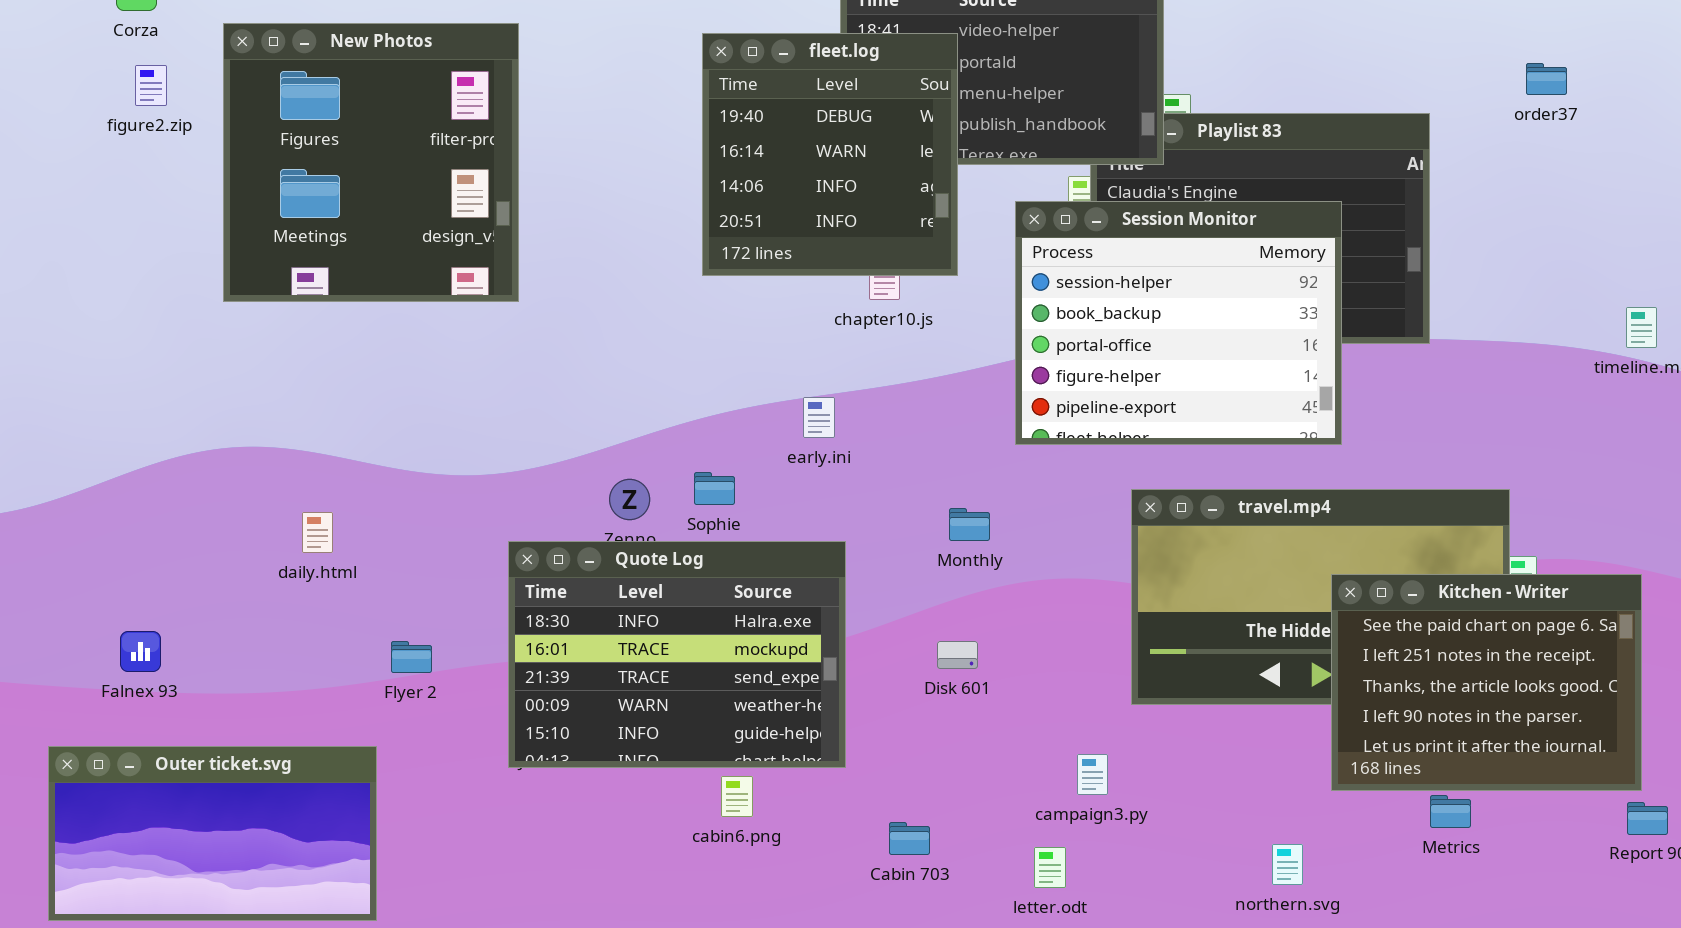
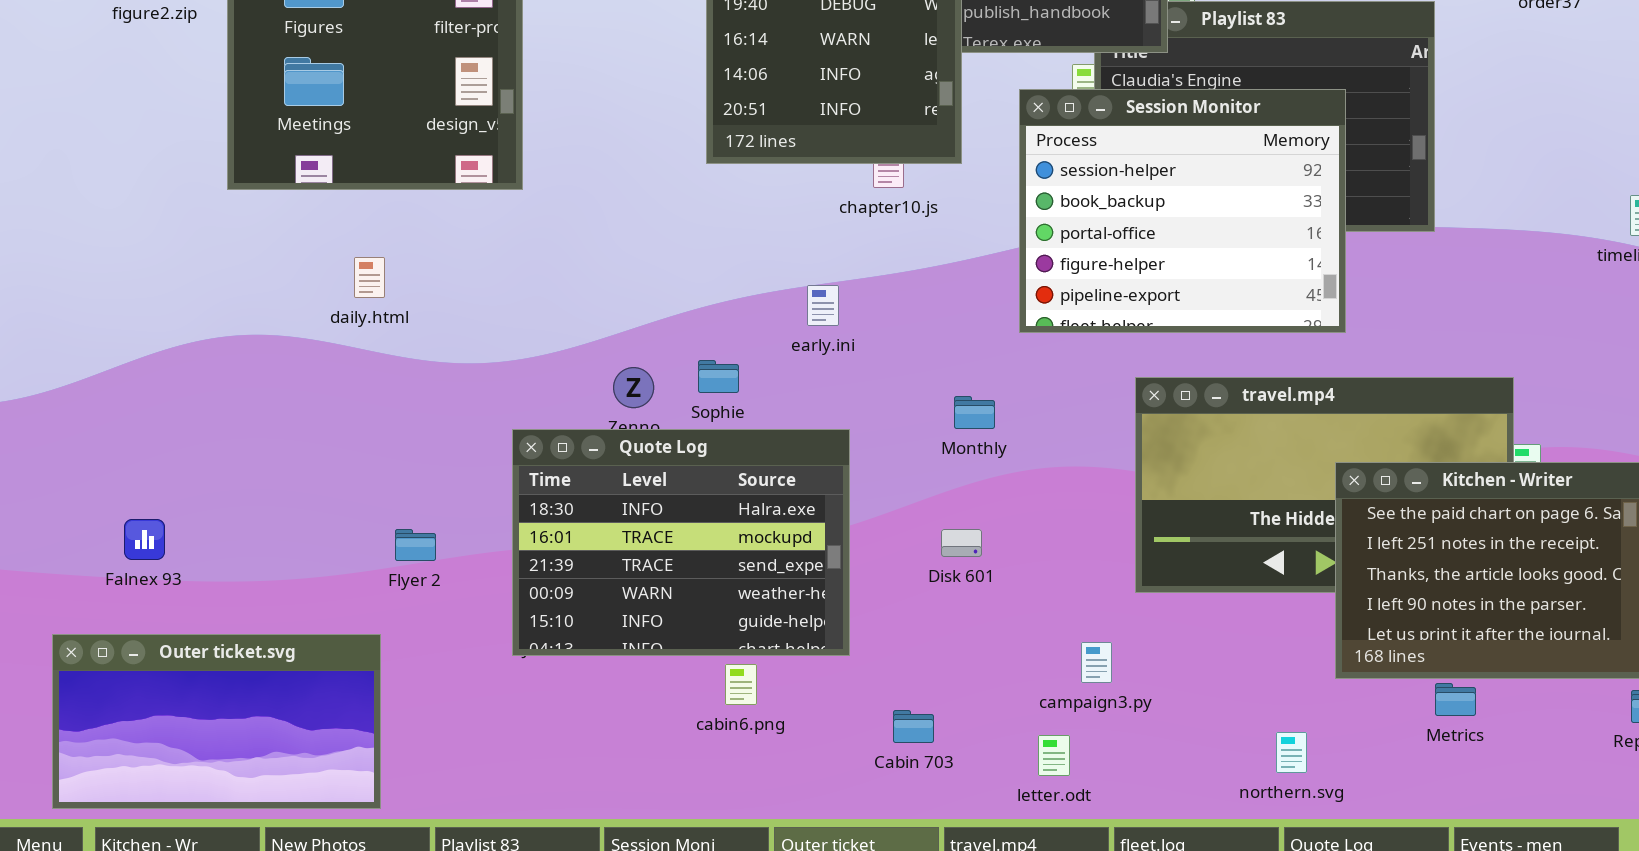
daily.html: [302,512,333,553] -> [354,257,385,298], moved

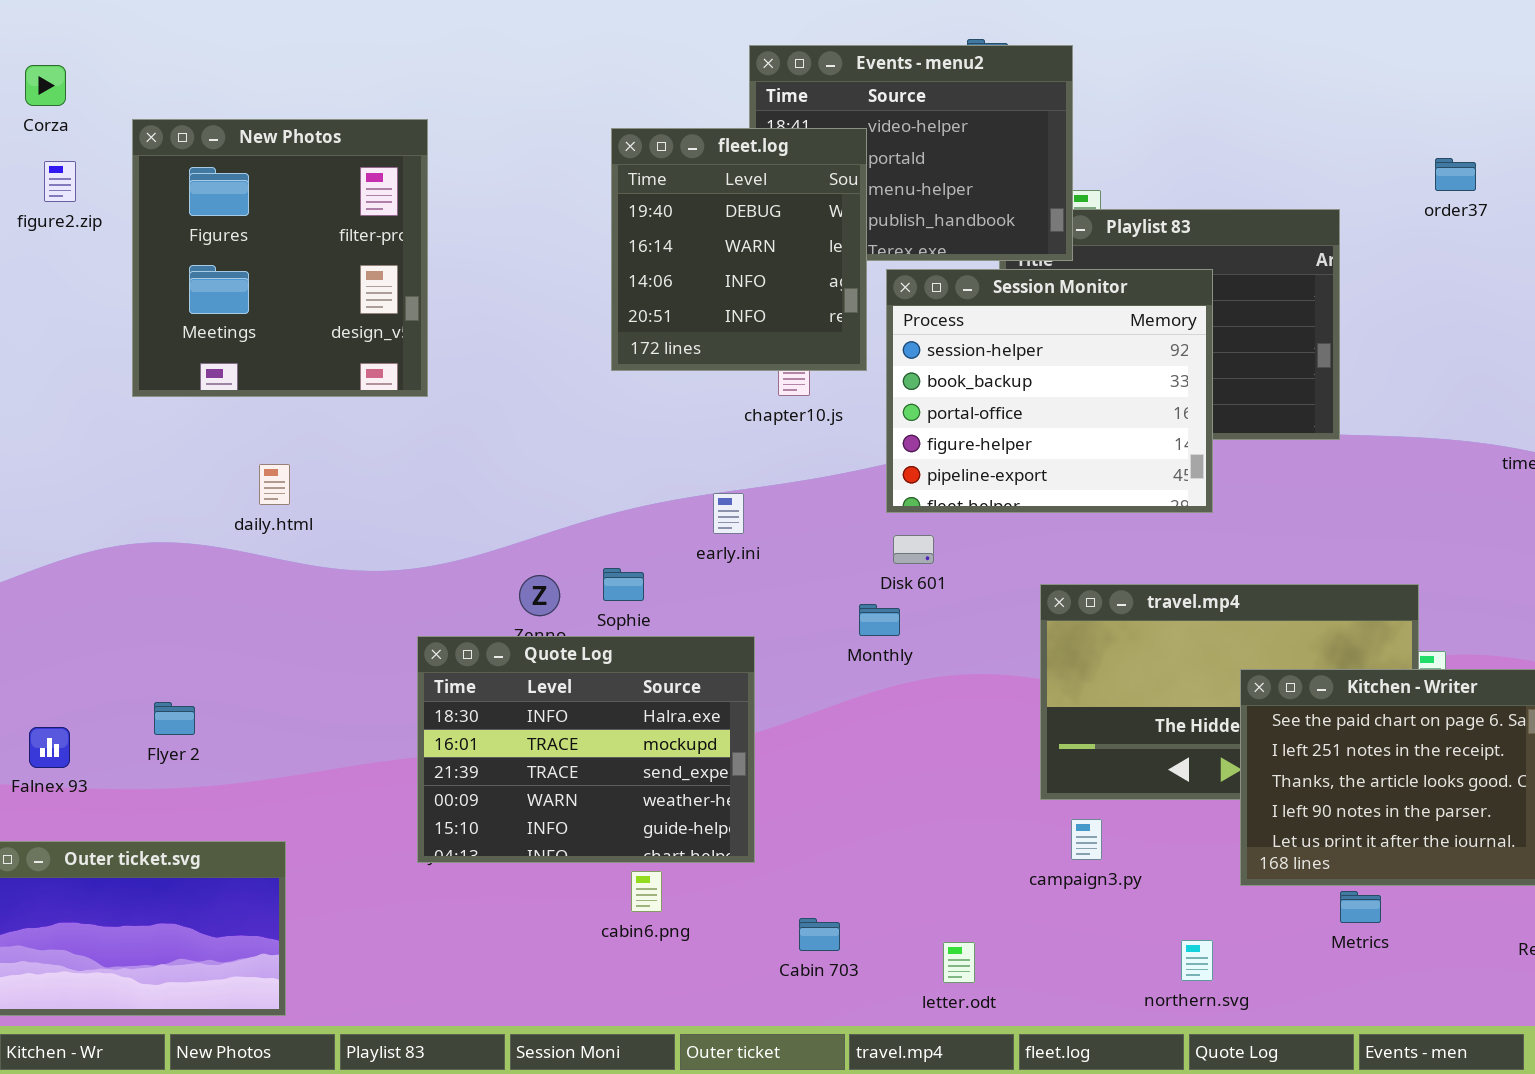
Session Monitor: [1019,89,1346,333] -> [886,269,1213,513], moved
Flyer 2: [395,529,436,561] -> [154,702,195,735], moved
Disk 601: [941,529,982,557] -> [893,535,934,564], moved
campaign3.py: [1081,642,1112,683] -> [1071,819,1102,860], moved

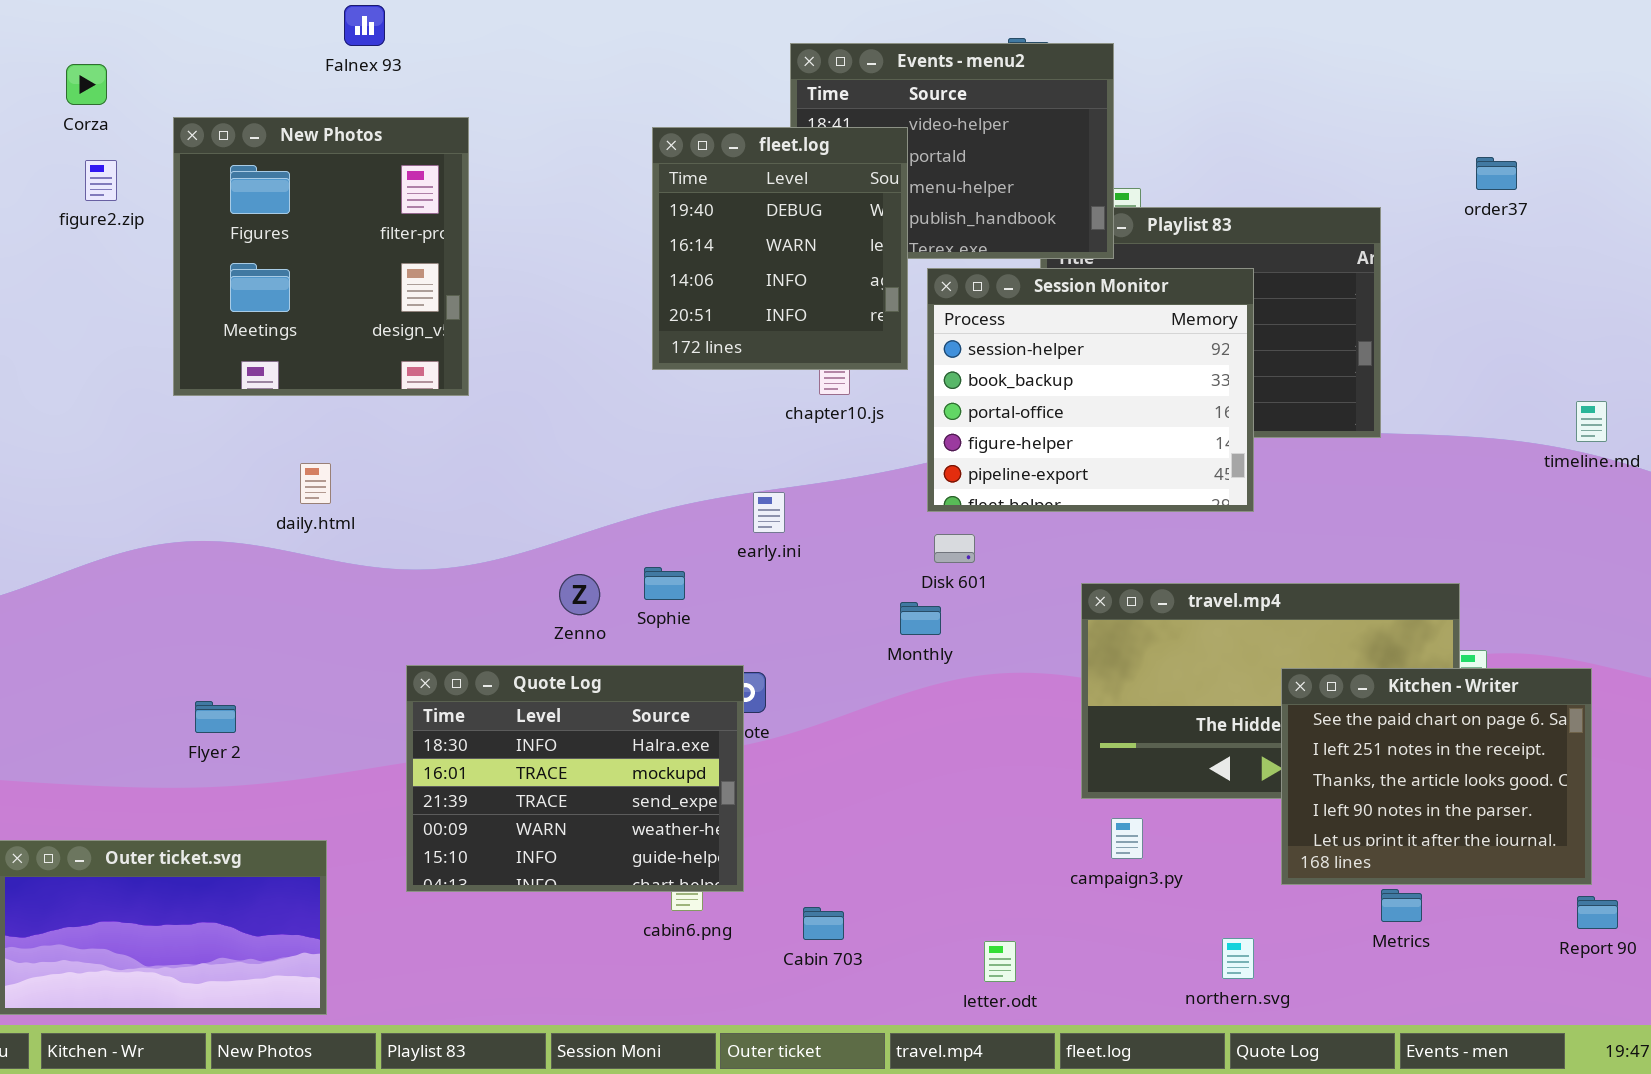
Quote Log: [417,636,755,863] -> [406,665,744,892], moved
Falnex 93: [29,727,70,768] -> [344,5,385,46], moved
Cabin 703: [799,918,840,951] -> [803,907,844,940], moved

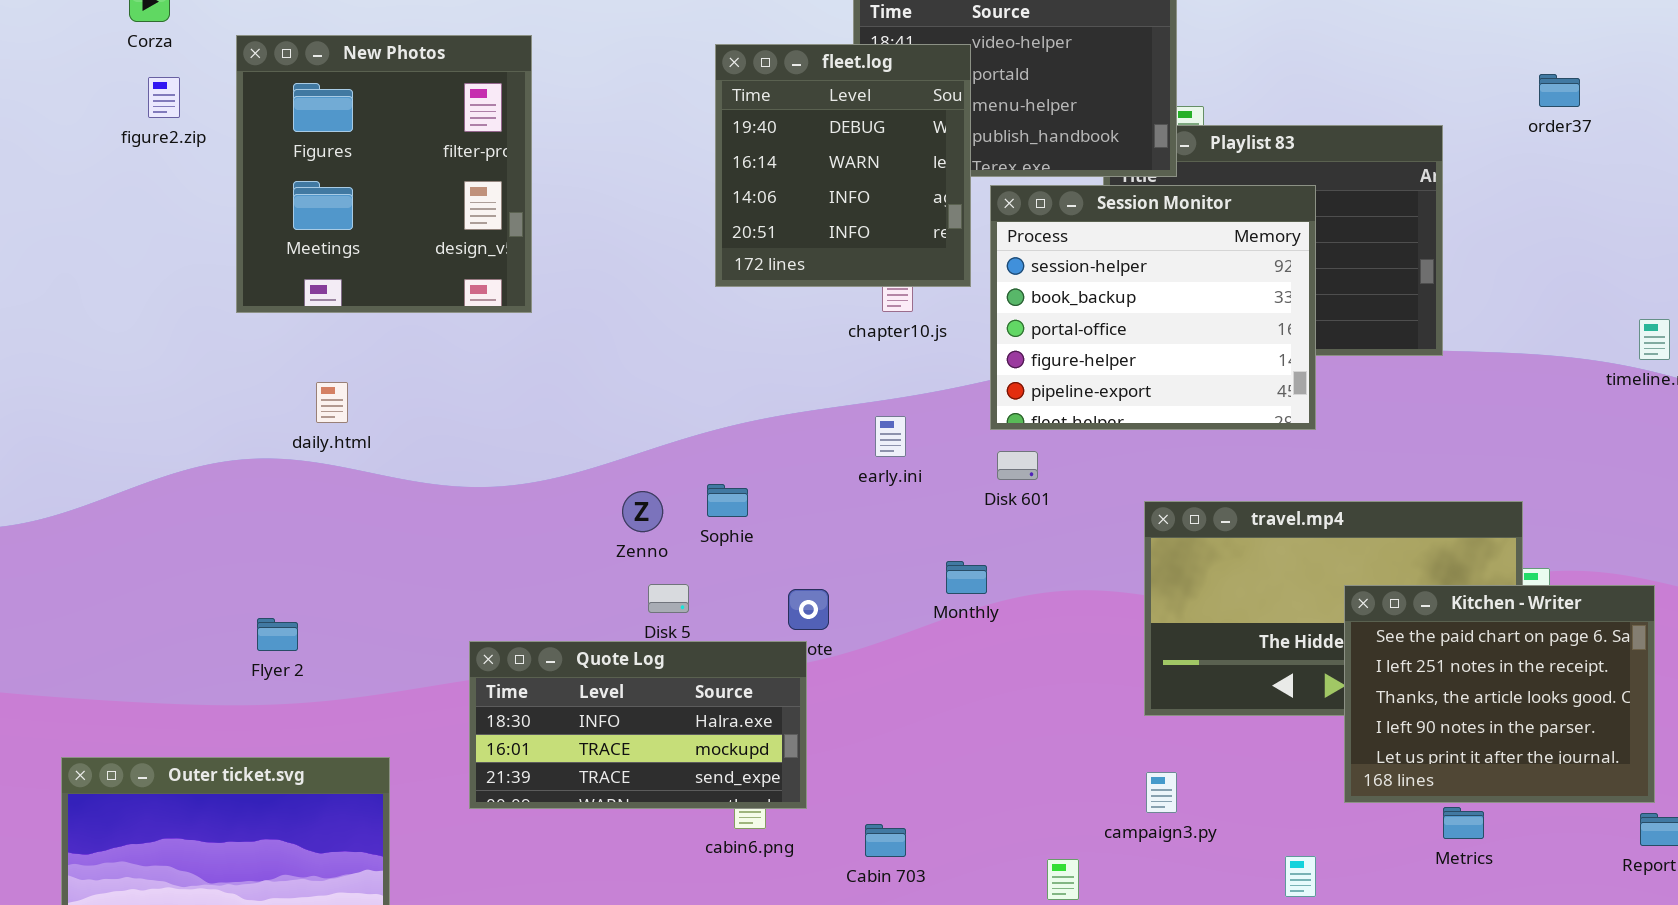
daily.html: [300,463,331,504] -> [316,382,348,423], moved
early.ini: [753,492,785,533] -> [875,416,906,457], moved
Monthly: [900,602,941,635] -> [946,561,987,594], moved
Quote Log: [406,665,744,892] -> [469,641,807,809], resized
campaign3.py: [1111,818,1143,859] -> [1146,772,1177,813], moved

